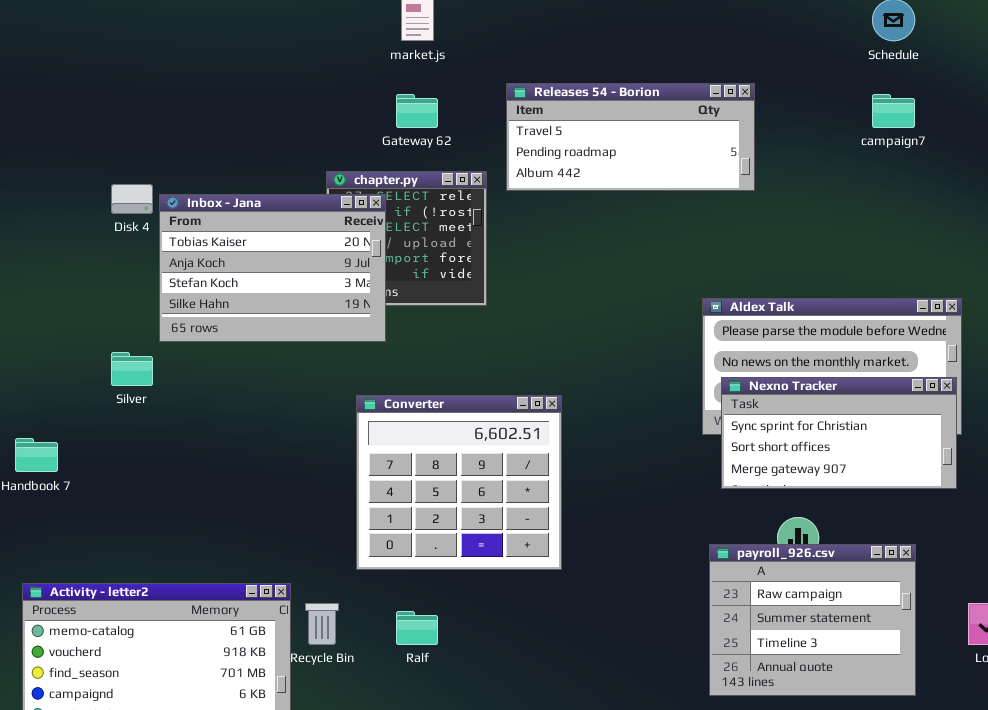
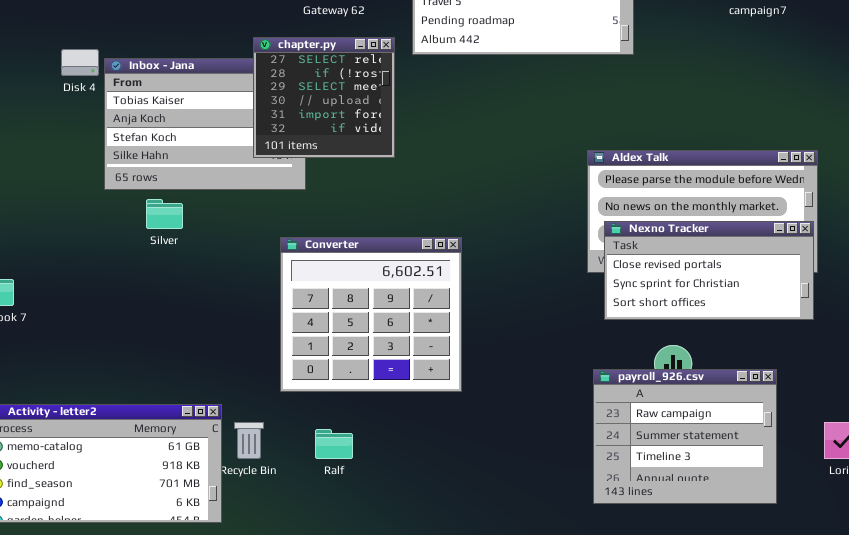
chapter.py: [326,171,487,306] -> [253,37,395,158], raised
Silver: [111,352,153,386] -> [146,199,183,229], moved
Nexno Tracker: [721,377,957,489] -> [604,221,814,320], scrolled up 1 row

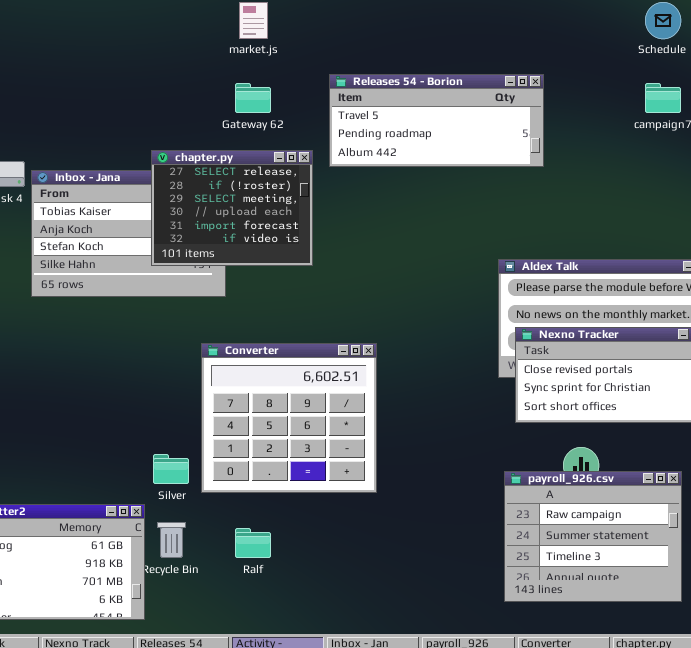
chapter.py: [253,37,395,158] -> [151,150,313,266], resized
Silver: [146,199,183,229] -> [153,454,189,484], moved

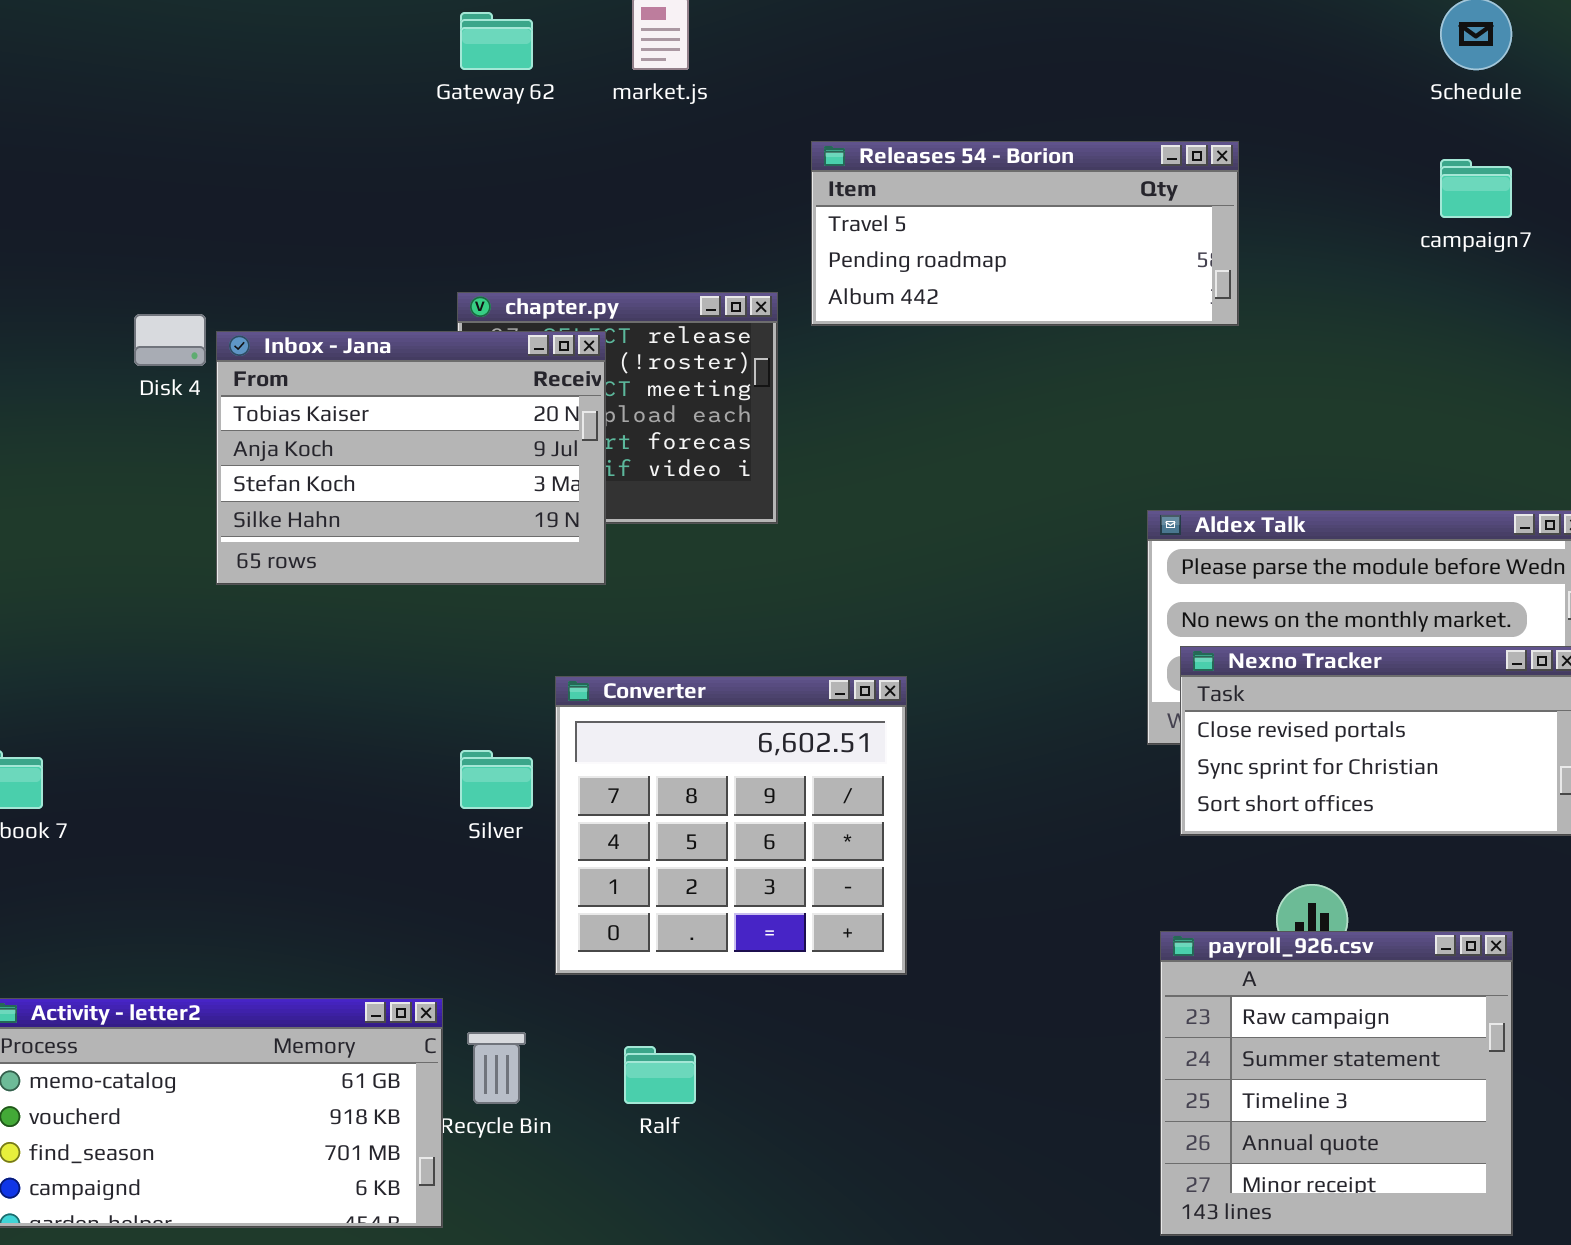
Gateway 62: [235,83,271,113] -> [460,12,533,70], moved
Inbox - Jana: [31,170,226,297] -> [216,331,606,585], raised
Silver: [153,454,189,484] -> [460,750,533,809], moved
payroll_926.csv: [504,471,682,602] -> [1160,931,1513,1236], resized

